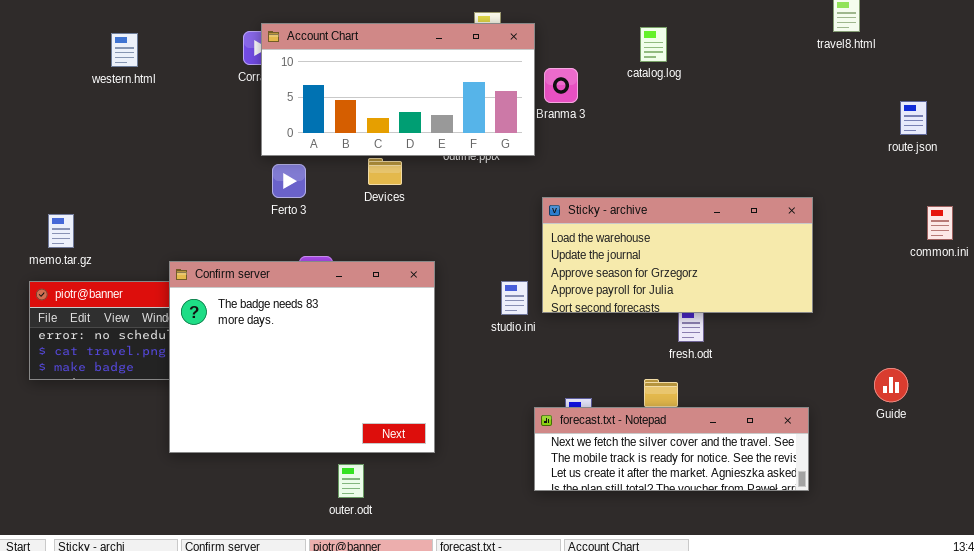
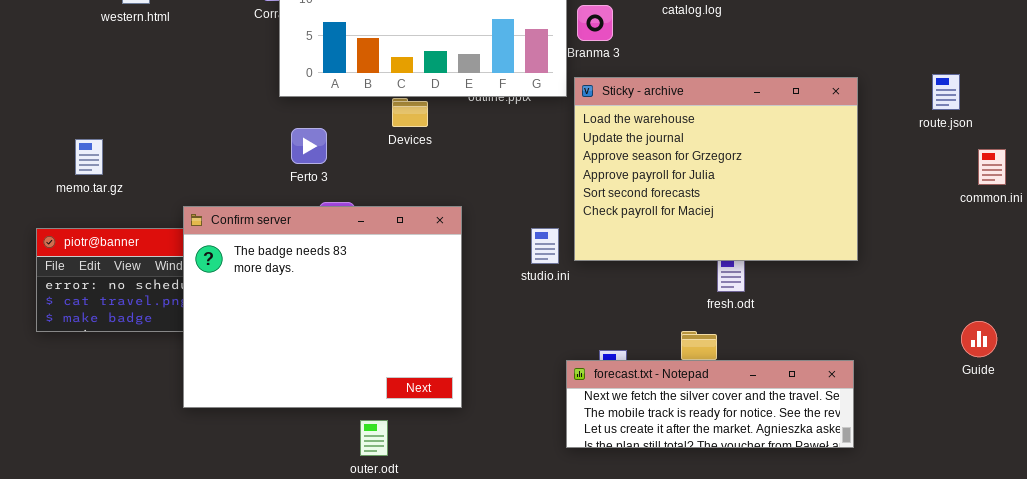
route.json: [900,101,927,135] -> [932,74,960,110], moved
Ferto 3: [272,164,306,198] -> [291,128,327,164], moved
Sticky - archive: [542,197,813,313] -> [574,77,858,261], resized
memo.tar.gz: [48,214,74,248] -> [75,139,103,175], moved
Guide: [874,368,908,402] -> [961,321,997,357], moved

